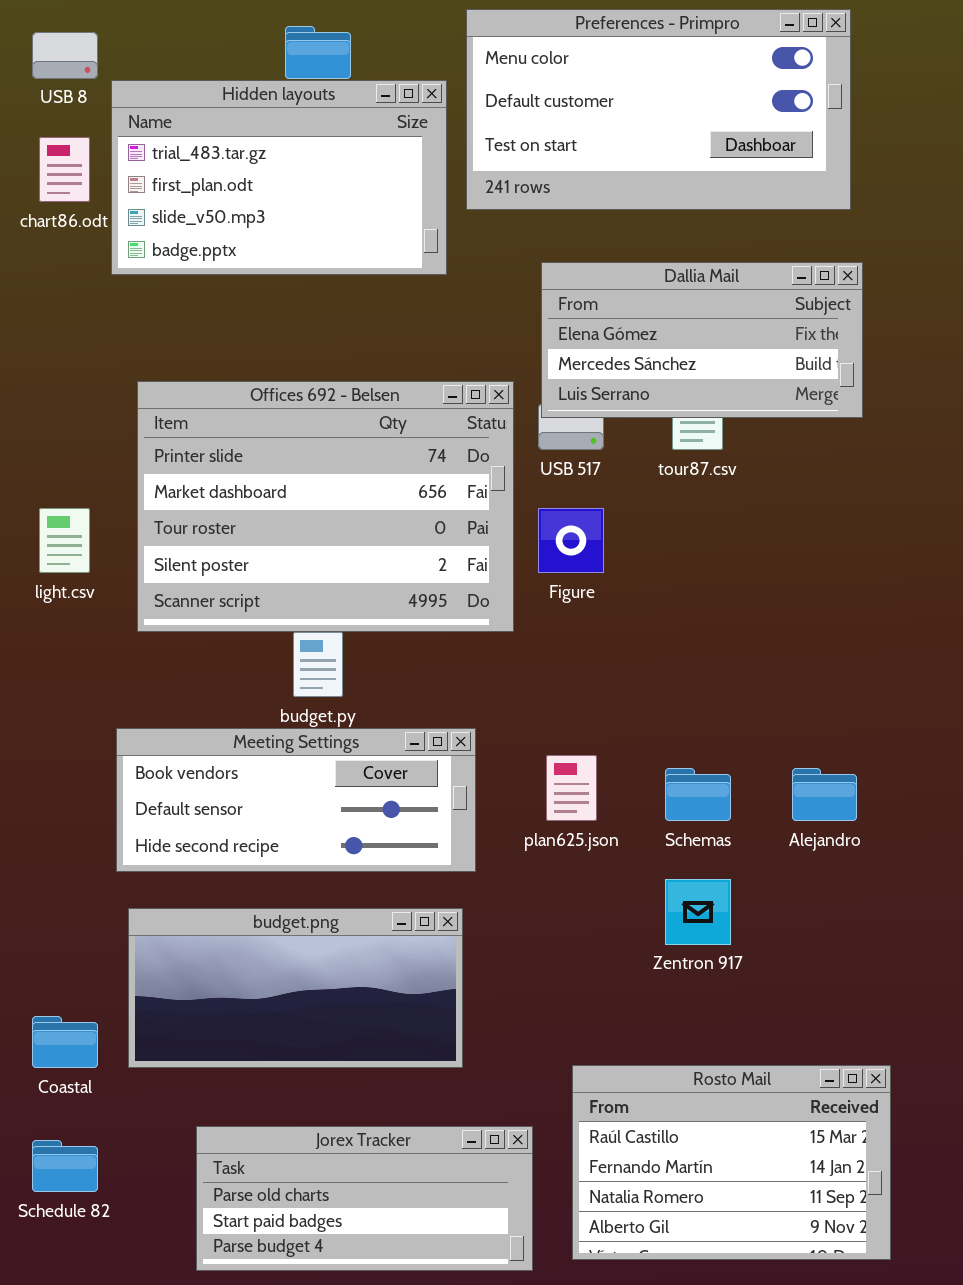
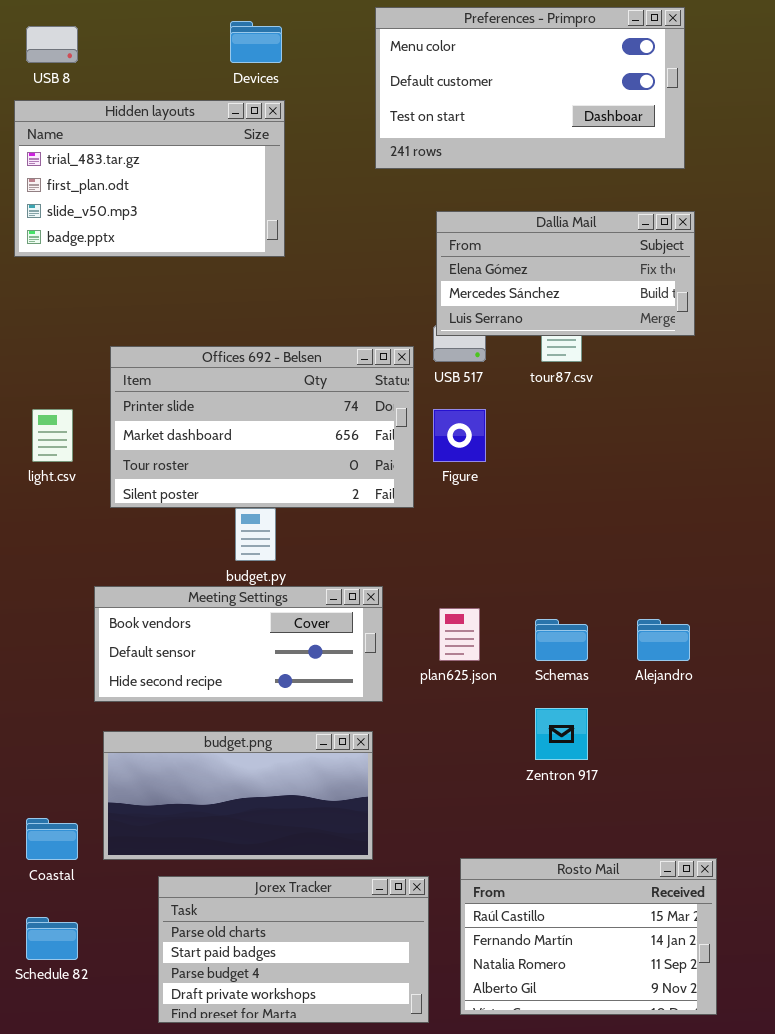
Hidden layouts: [111,80,447,275] -> [14,100,285,257], moved
Offices 692 - Belsen: [137,381,514,632] -> [110,346,414,508], resized
Jorex Tracker: [196,1126,533,1271] -> [158,876,429,1023], resized

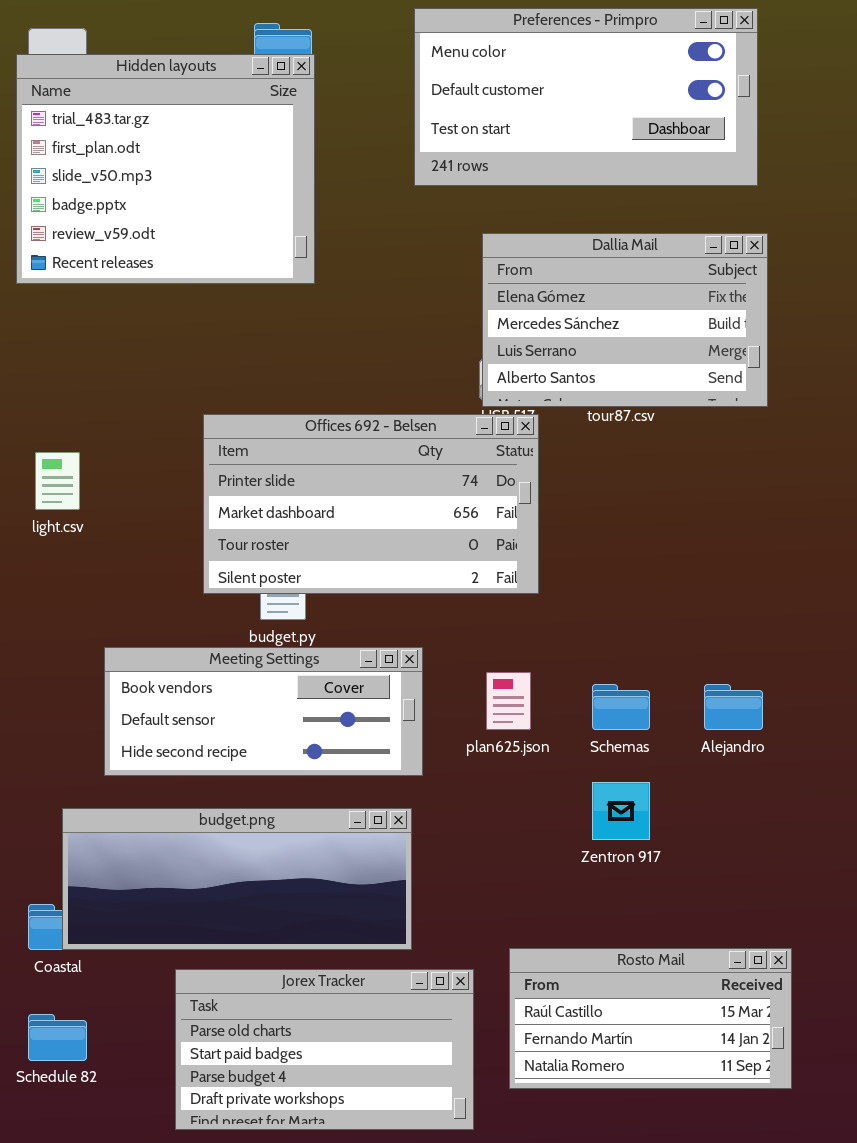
Hidden layouts: [14,100,285,257] -> [16,54,315,284], resized
Dallia Mail: [436,211,695,336] -> [482,233,768,407], resized
Offices 692 - Belsen: [110,346,414,508] -> [203,414,539,594], moved
budget.png: [103,731,373,860] -> [62,808,412,950], resized
Rosto Mail: [460,858,717,1015] -> [509,948,792,1089], resized

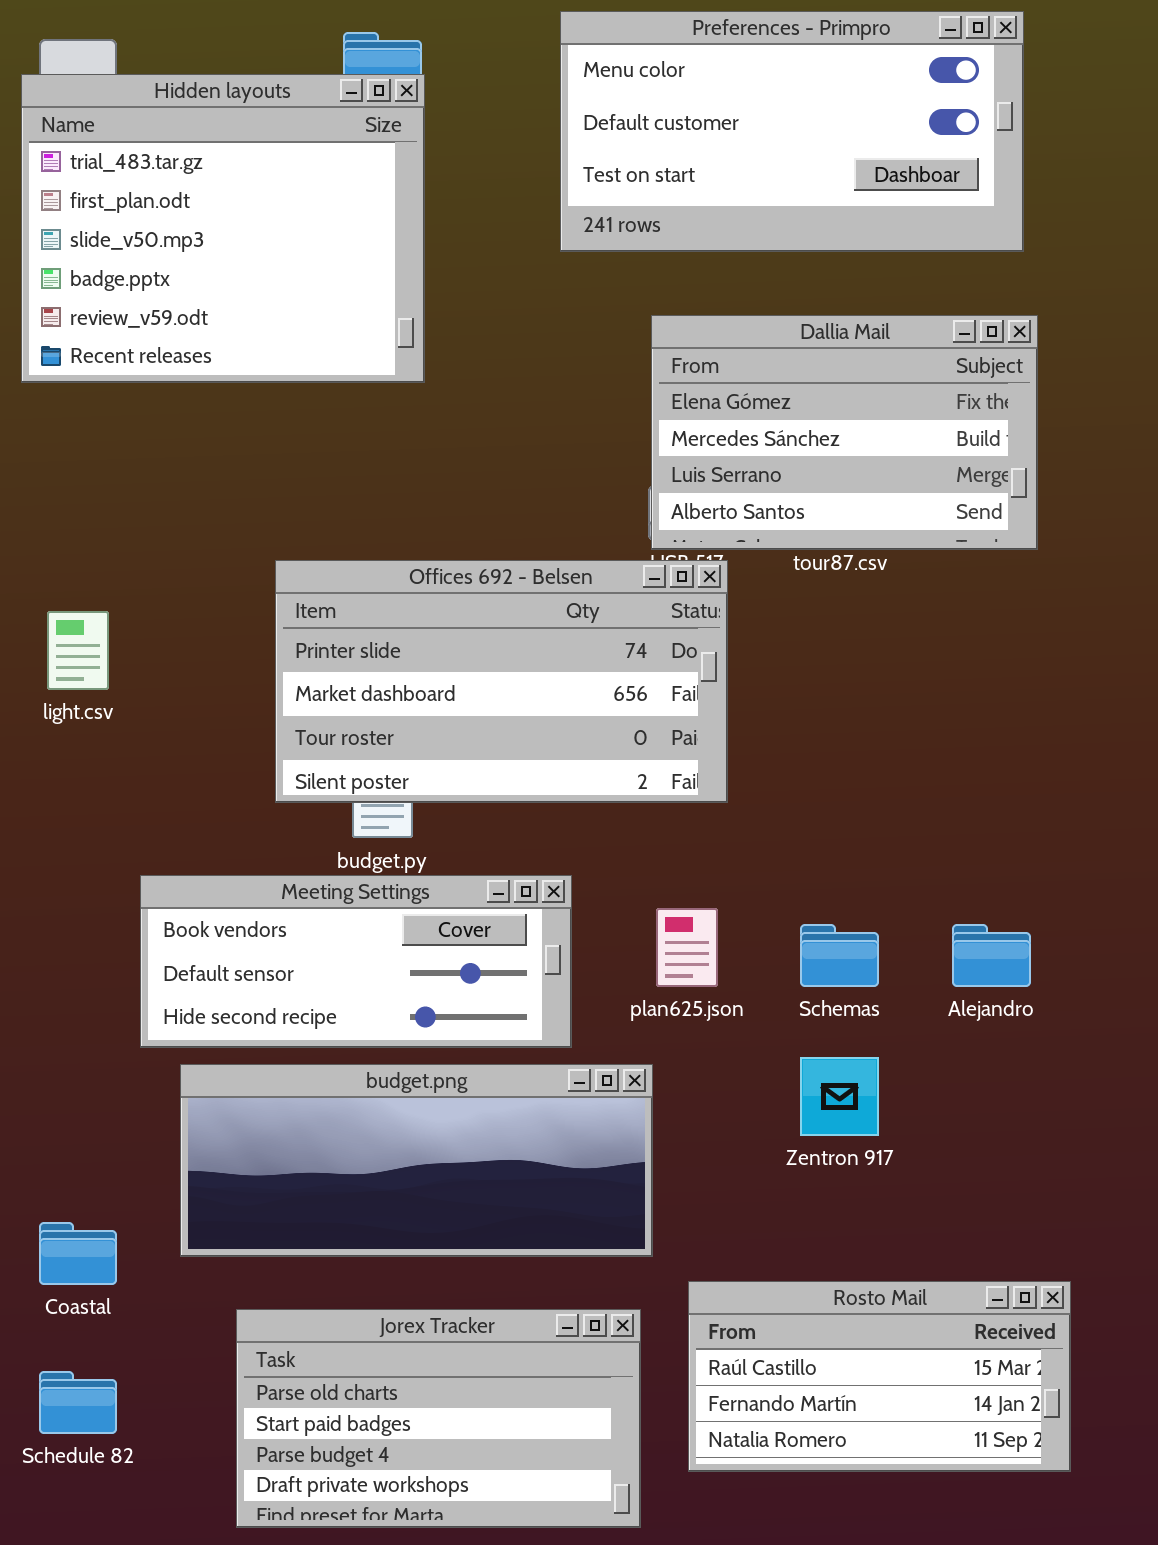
budget.png: [62,808,412,950] -> [180,1064,653,1257], moved

